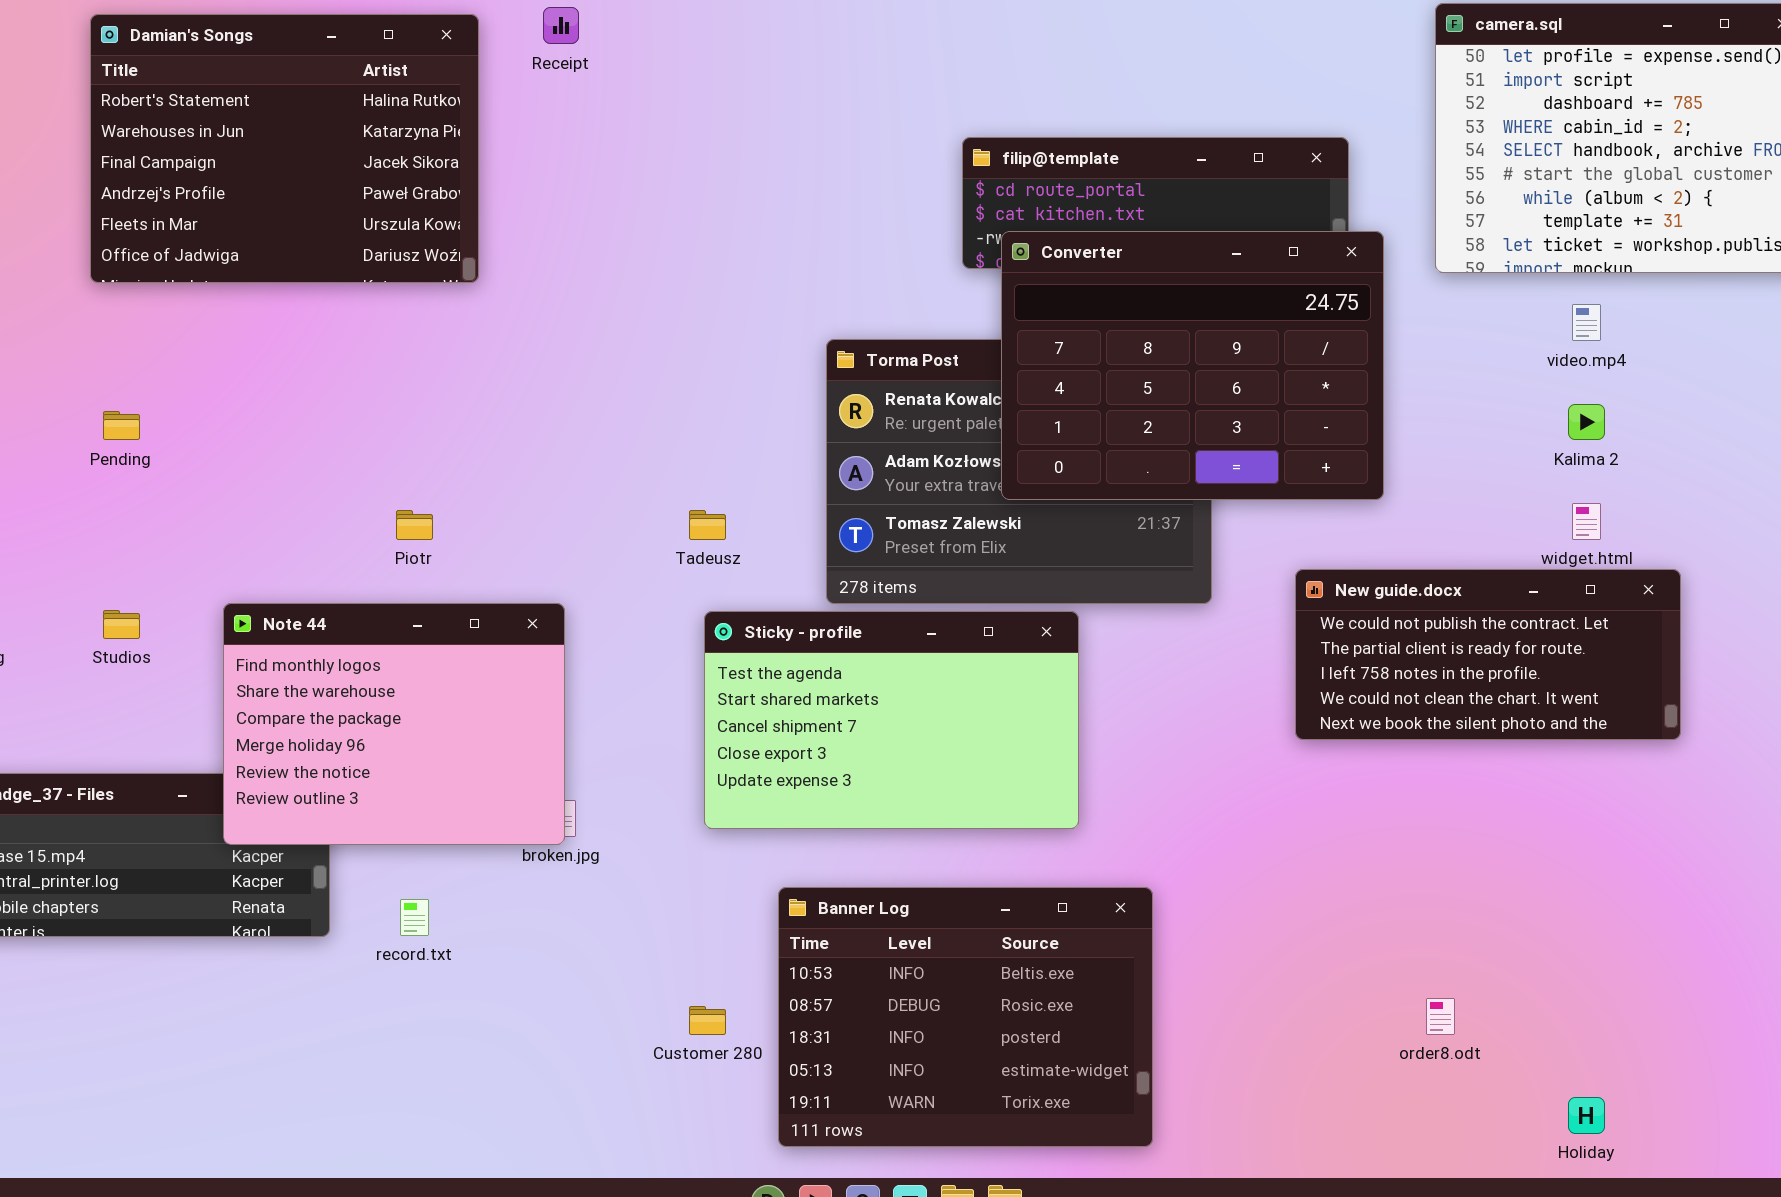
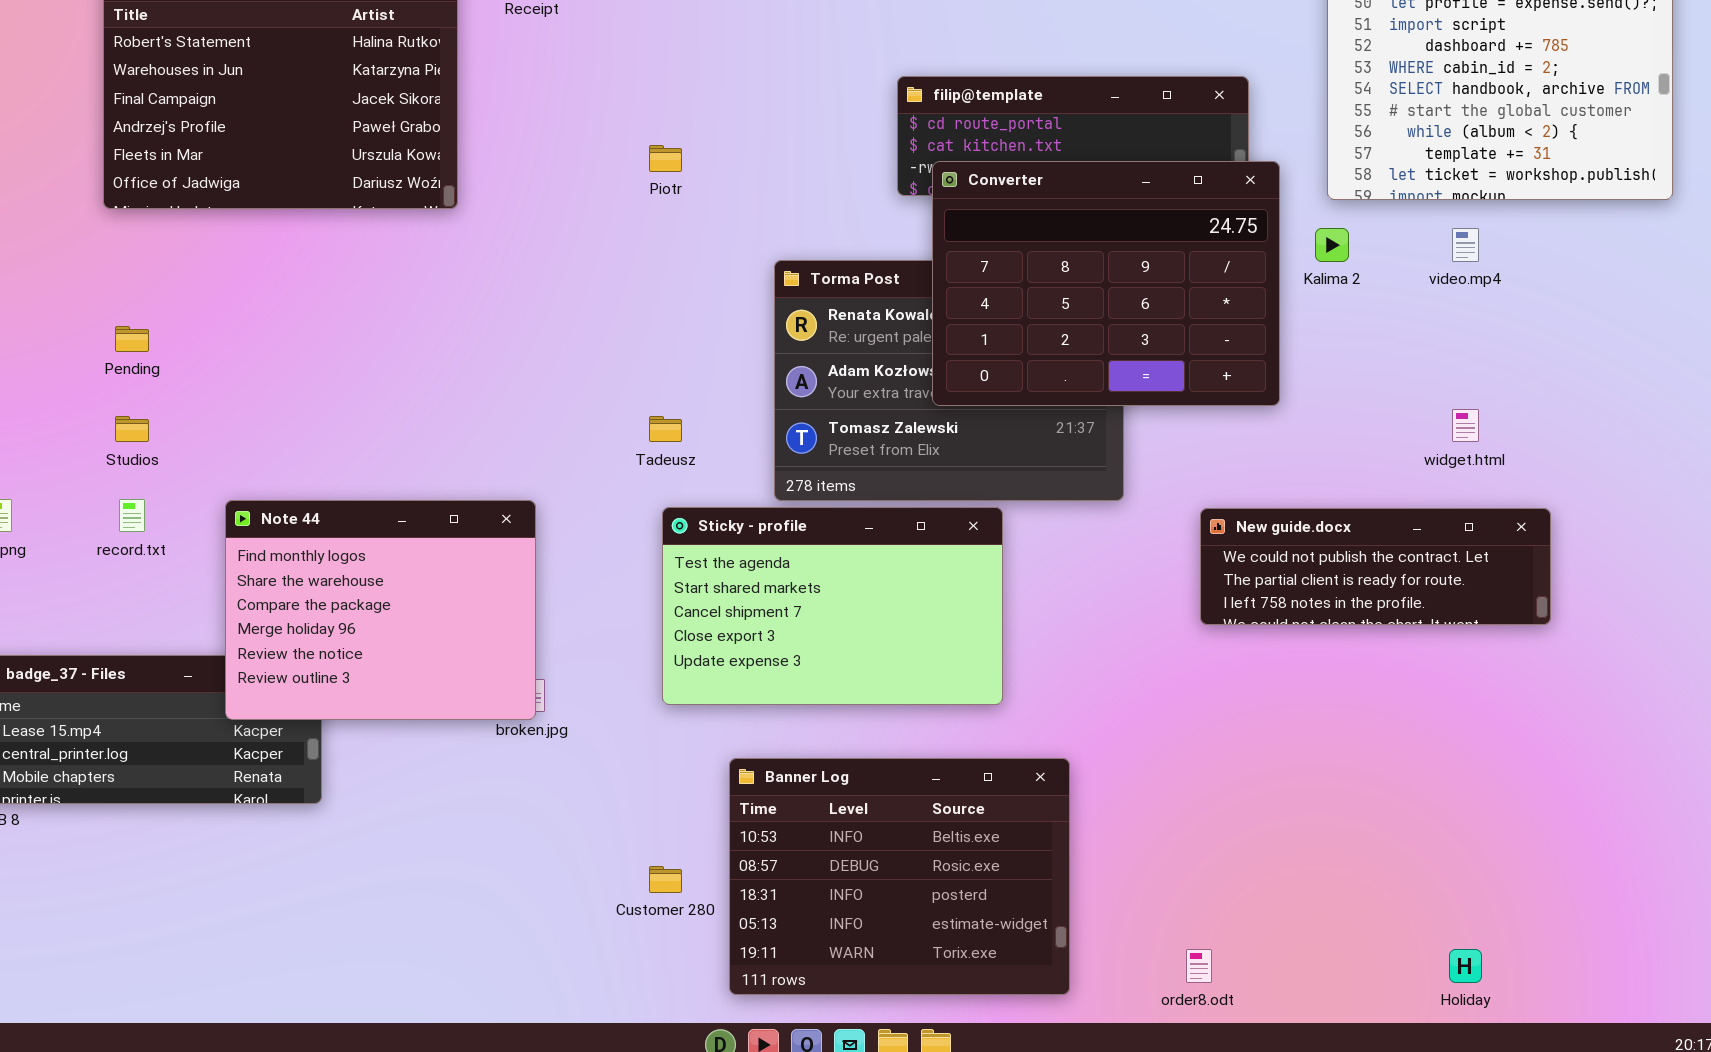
Kalima 2: [1568,404,1605,440] -> [1315,228,1349,262], moved
Piotr: [396,510,433,540] -> [649,145,682,172], moved
New guide.docx: [1295,569,1681,740] -> [1200,508,1551,625], resized
Studios: [103,610,140,639] -> [115,416,149,442], moved
record.txt: [400,899,429,936] -> [119,499,145,532], moved
order8.odt: [1426,998,1455,1035] -> [1186,949,1212,983], moved

